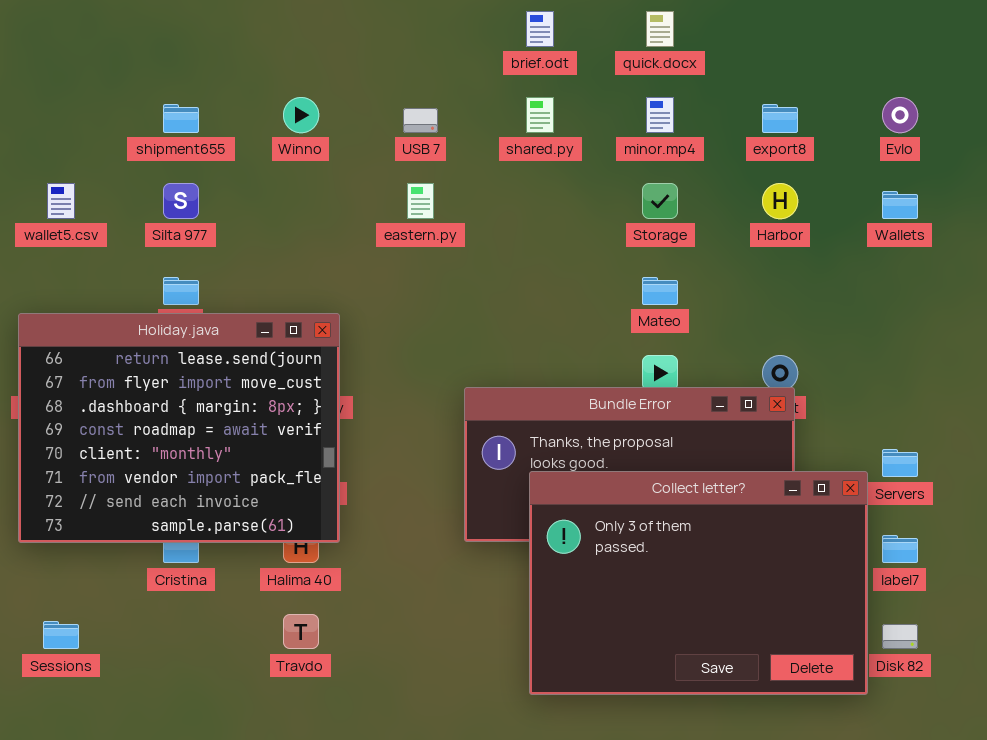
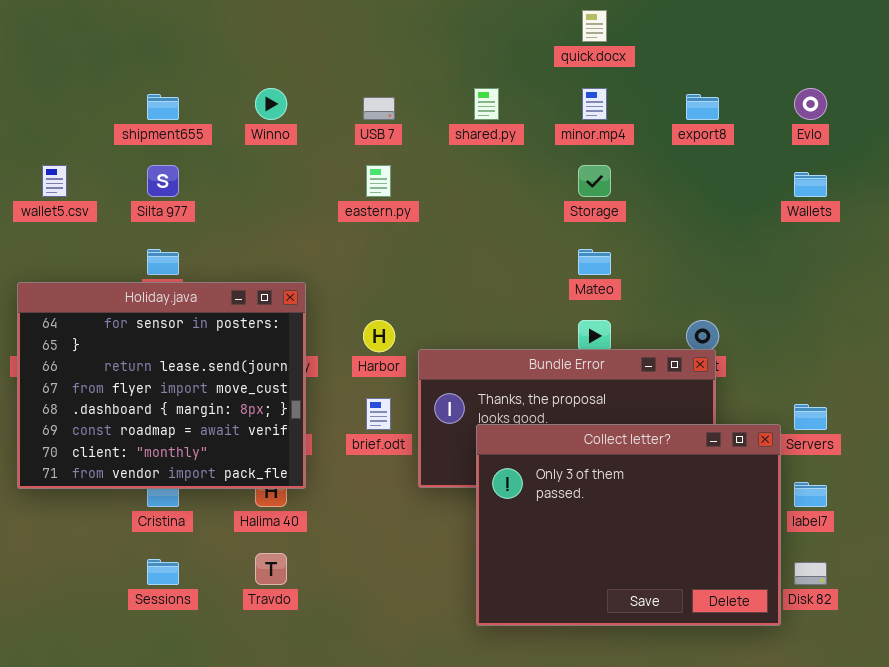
brief.odt: [526,11,554,47] -> [366,398,391,430], moved
Harbor: [762,183,798,219] -> [363,320,395,352], moved
Holiday.java: [18,313,340,543] -> [17,282,306,489], scrolled up 2 rows
Sessions: [43,621,79,649] -> [147,559,179,585], moved

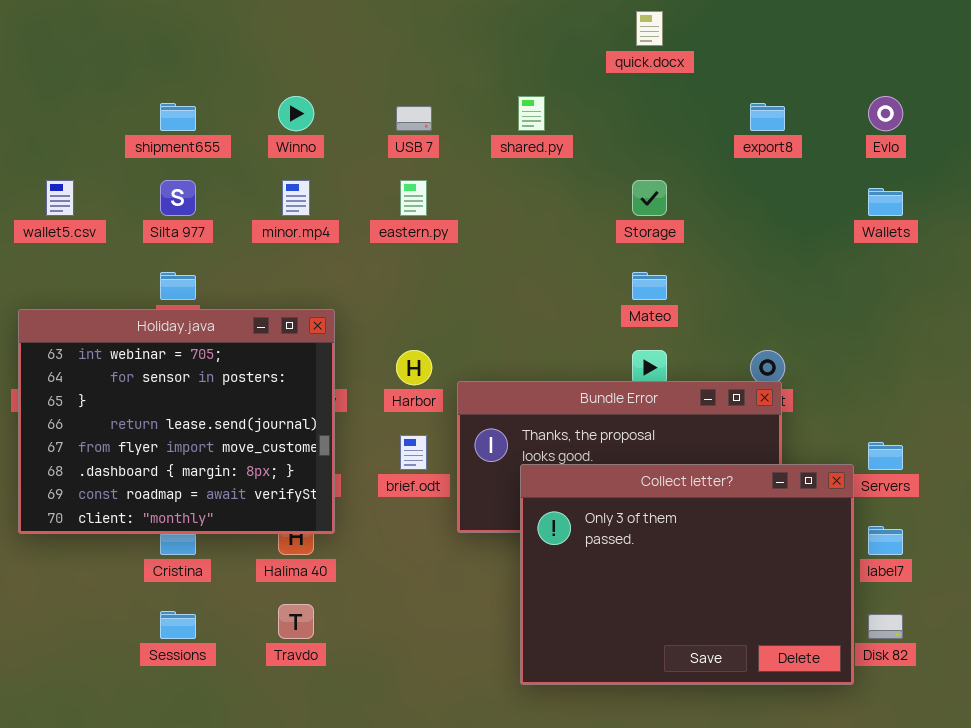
minor.mp4: [582,88,607,120] -> [282,180,310,216], moved
Holiday.java: [17,282,306,489] -> [18,309,335,534], scrolled up 1 row

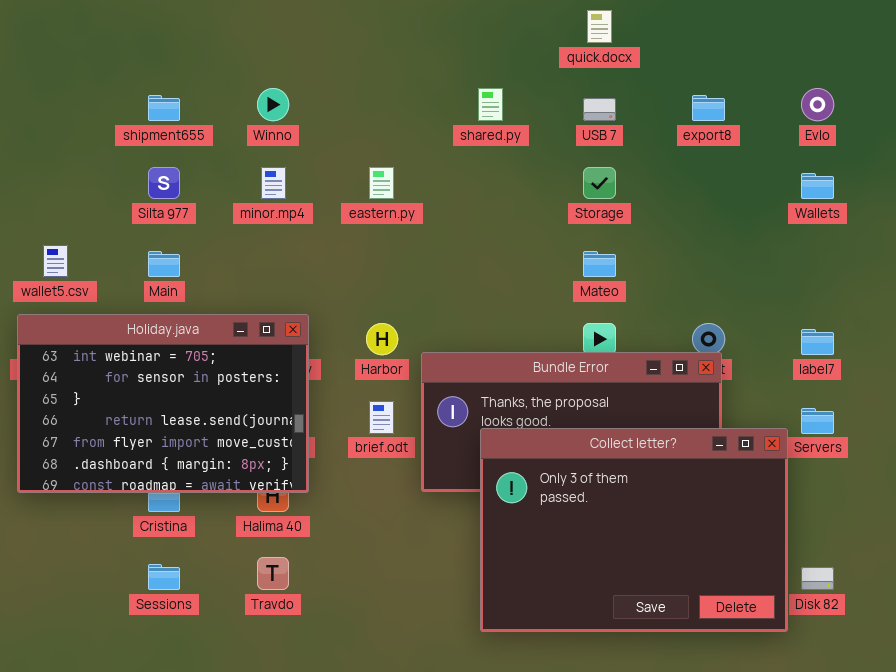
USB 7: [396,106,432,131] -> [583,98,616,121], moved
wallet5.csv: [46,180,74,216] -> [43,245,68,277], moved
Holiday.java: [18,309,335,534] -> [17,314,309,493], resized
label7: [868,526,903,555] -> [801,329,834,355], moved

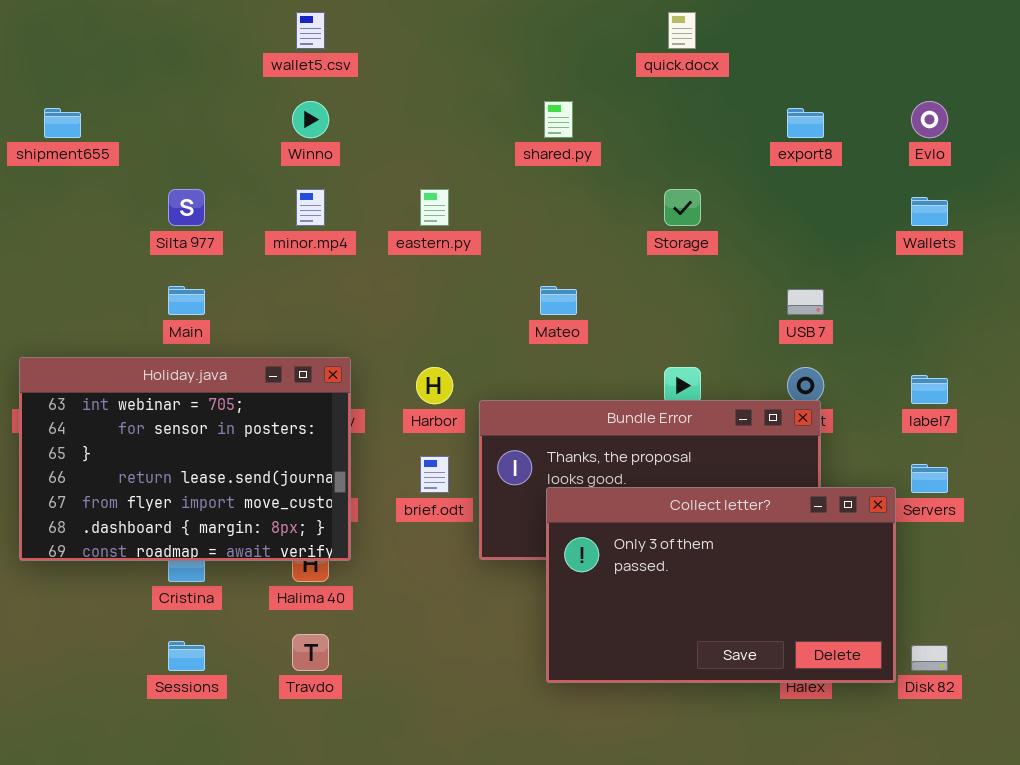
shipment655: [148,95,180,121] -> [44,108,81,138], moved
USB 7: [583,98,616,121] -> [787,289,824,315], moved
wallet5.csv: [43,245,68,277] -> [296,12,325,49], moved
Mateo: [583,251,616,277] -> [540,286,577,315], moved
Collect letter?: [480,428,788,632] -> [546,487,896,683], resized

